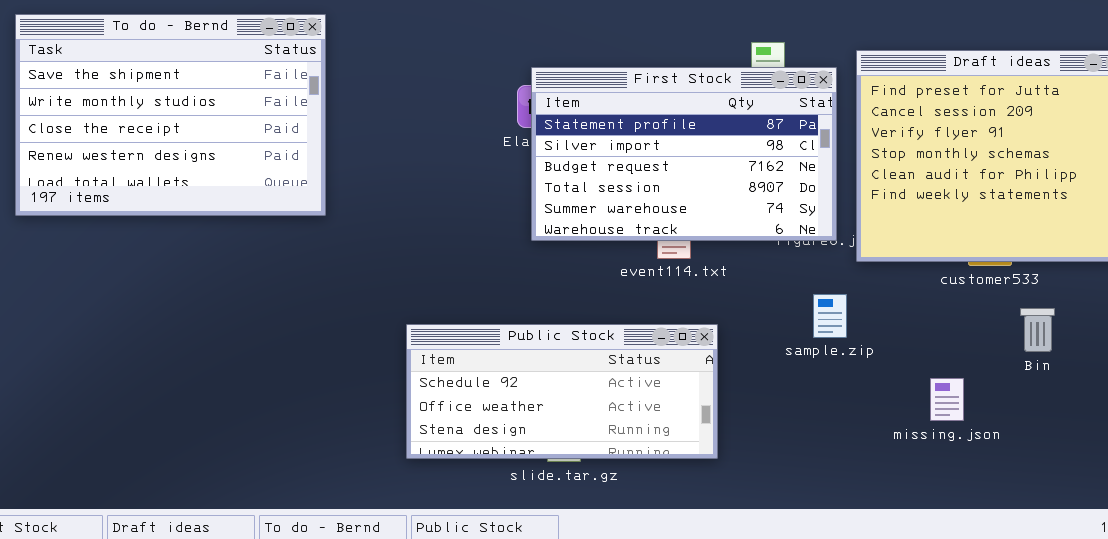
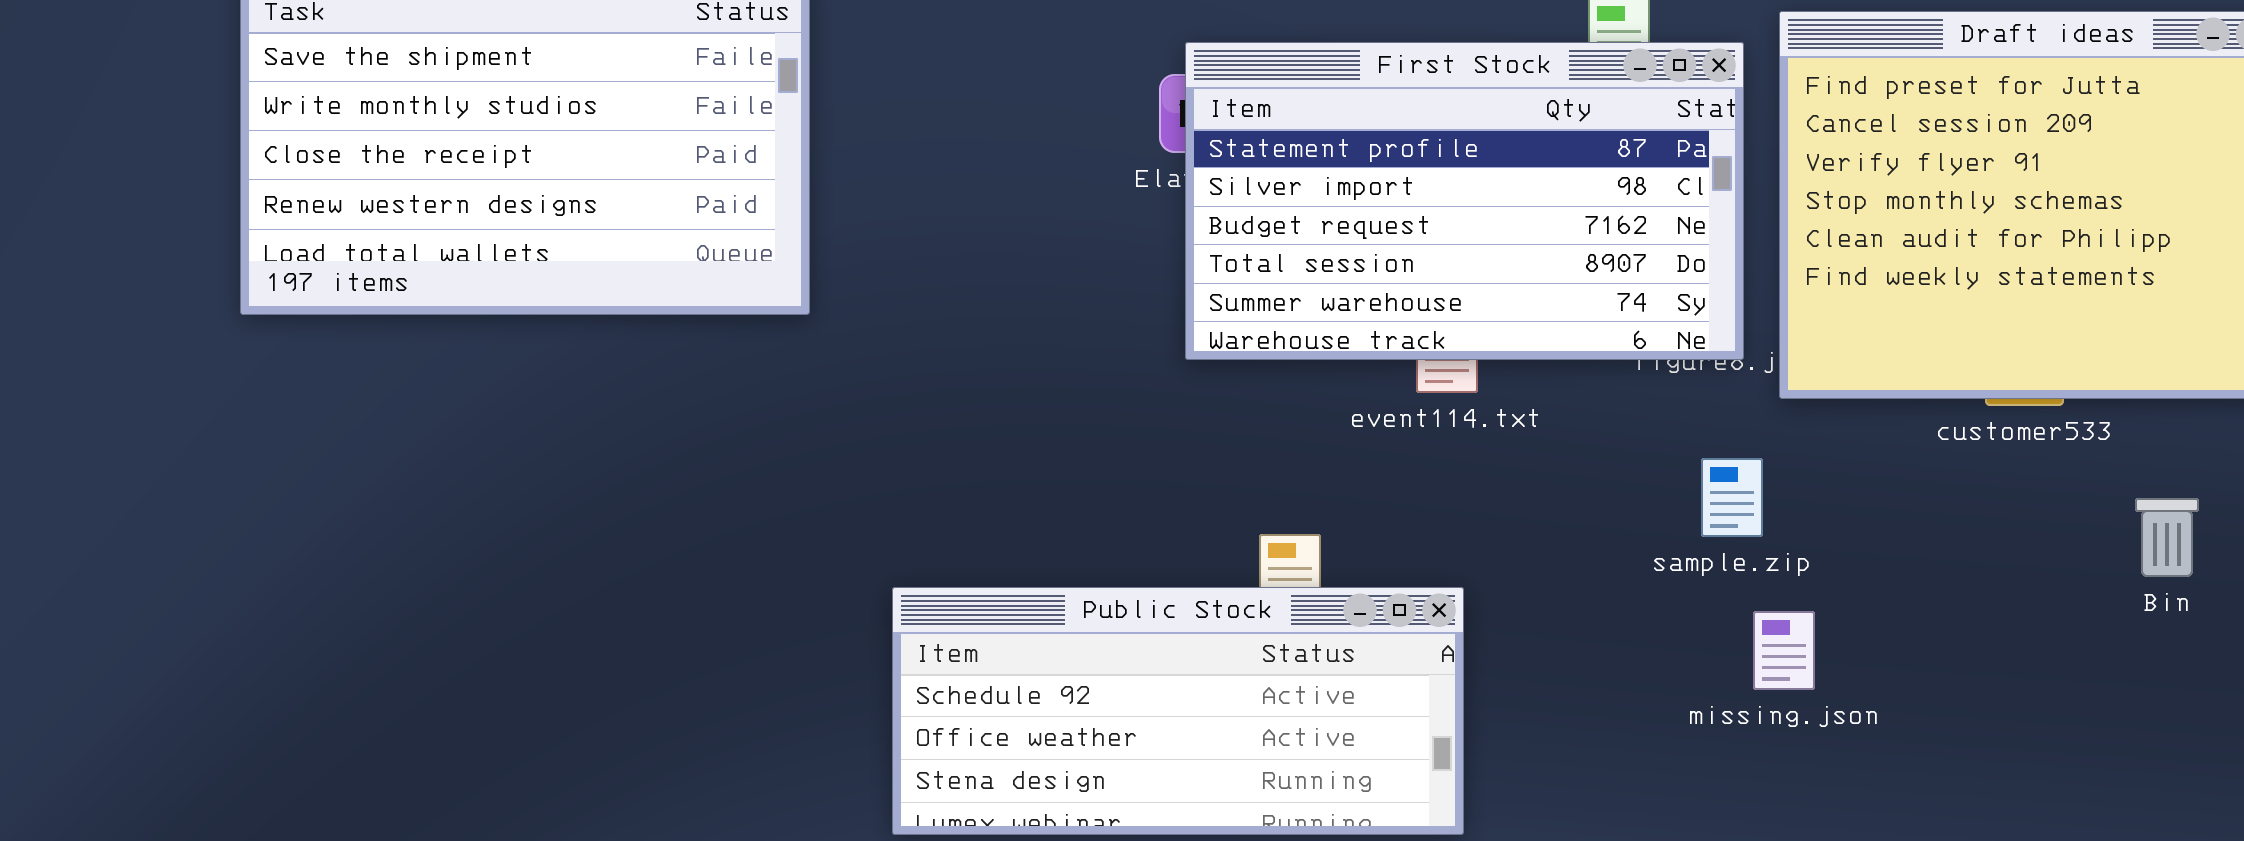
Bin: [1020,308,1055,352] -> [2135,498,2199,577], moved
Public Stock: [406,324,718,459] -> [892,587,1464,835], moved
missing.json: [930,378,964,421] -> [1753,611,1815,690], moved

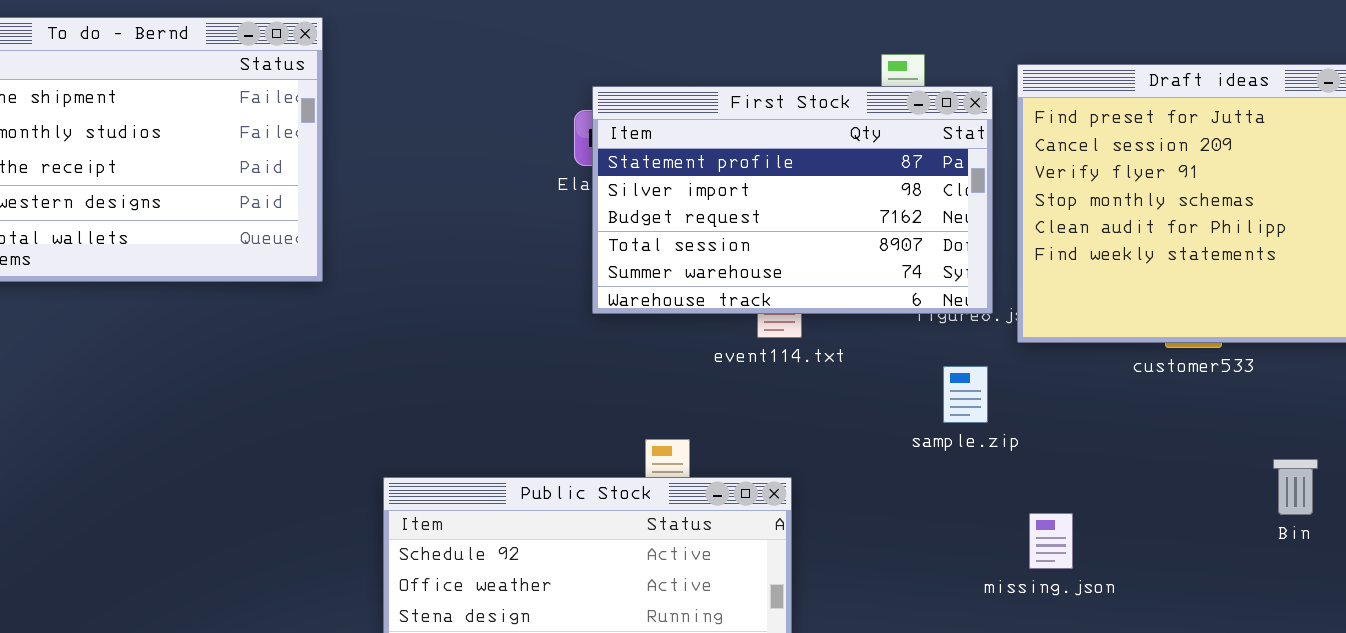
sample.zip: [1701,458,1763,537] -> [943,366,988,423], moved
Bin: [2135,498,2199,577] -> [1273,459,1318,515], moved
missing.json: [1753,611,1815,690] -> [1029,513,1073,569], moved

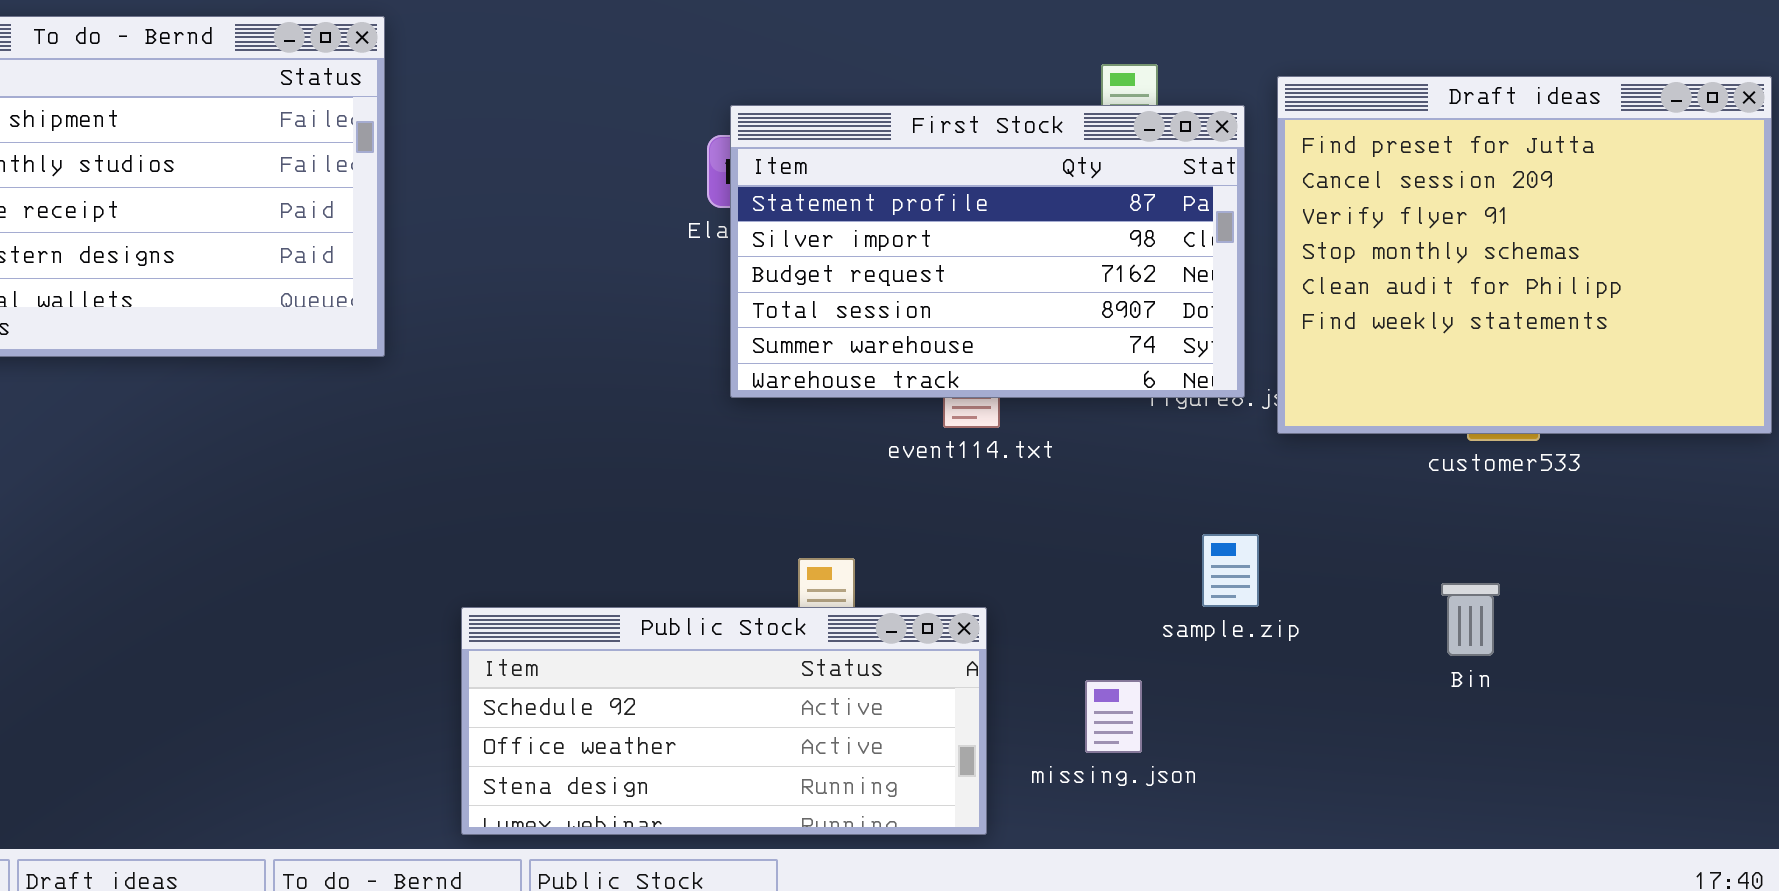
sample.zip: [943,366,988,423] -> [1202,534,1259,607], moved
Bin: [1273,459,1318,515] -> [1441,583,1500,656], moved
missing.json: [1029,513,1073,569] -> [1085,680,1142,753], moved

